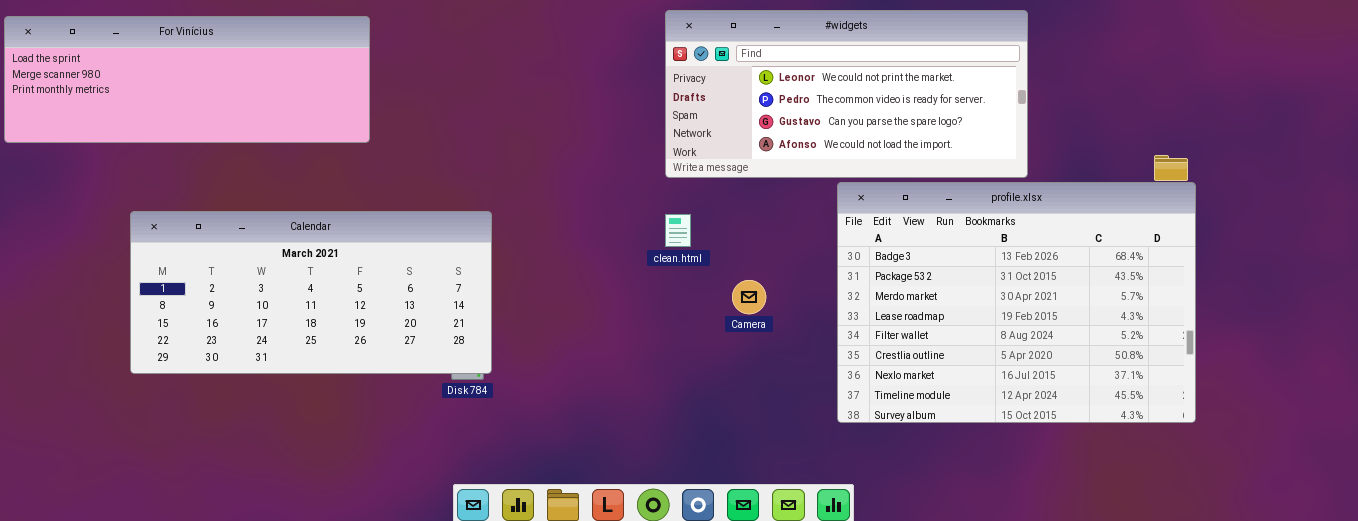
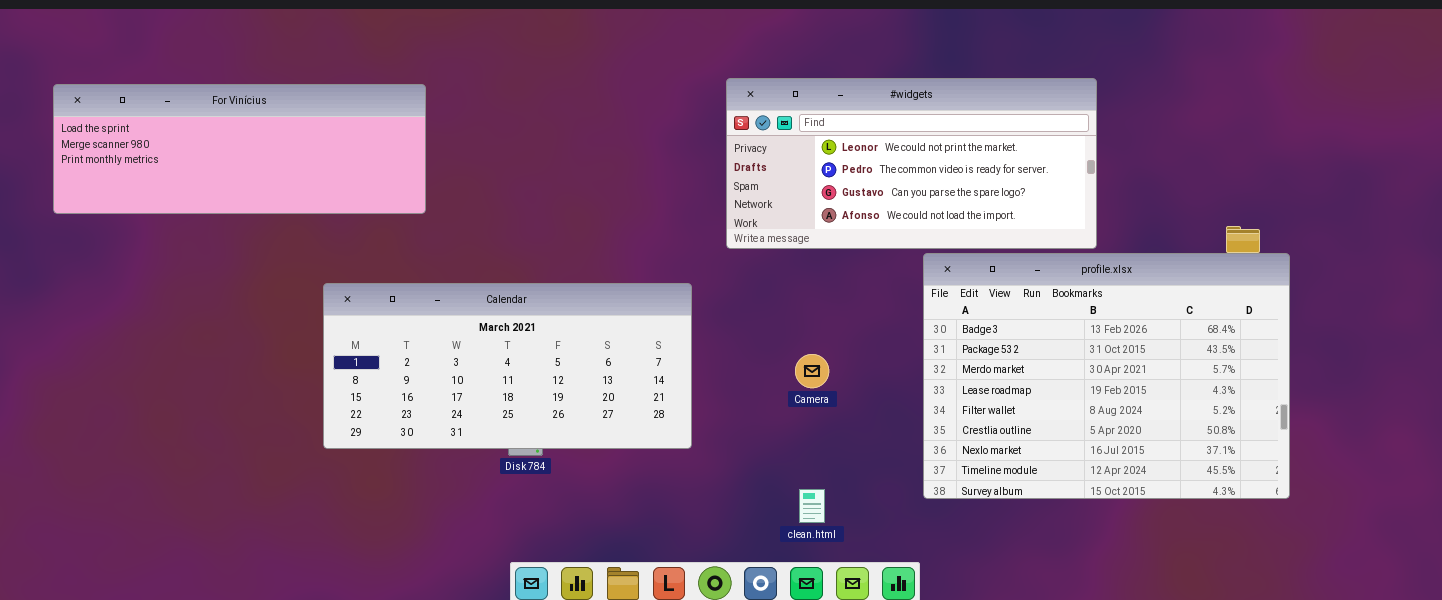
profile.xlsx: [837,182,1196,423] -> [923,253,1290,499], moved
Calendar: [130,211,492,374] -> [323,283,692,449], moved
clean.html: [665,214,691,247] -> [799,489,825,523], moved

